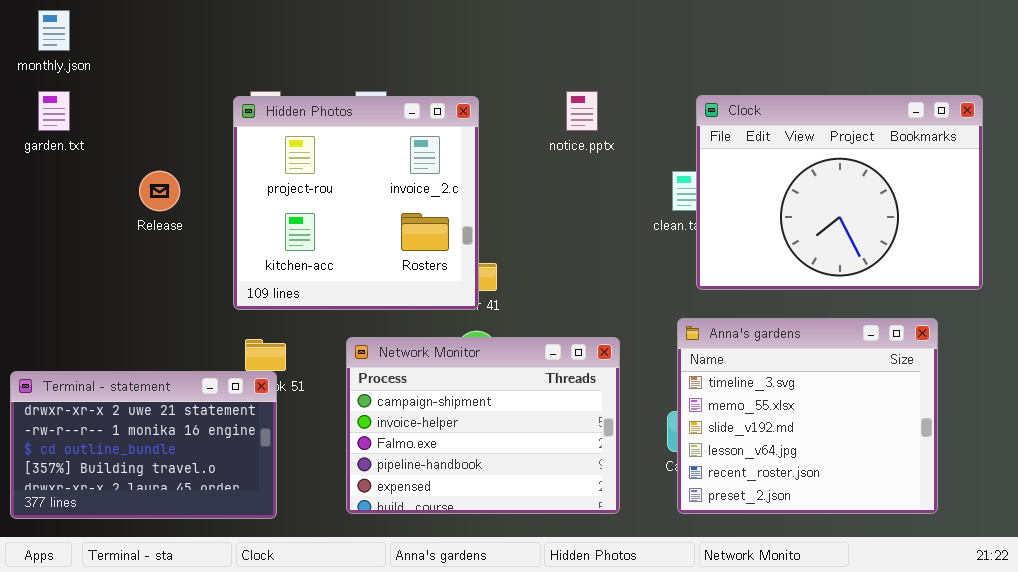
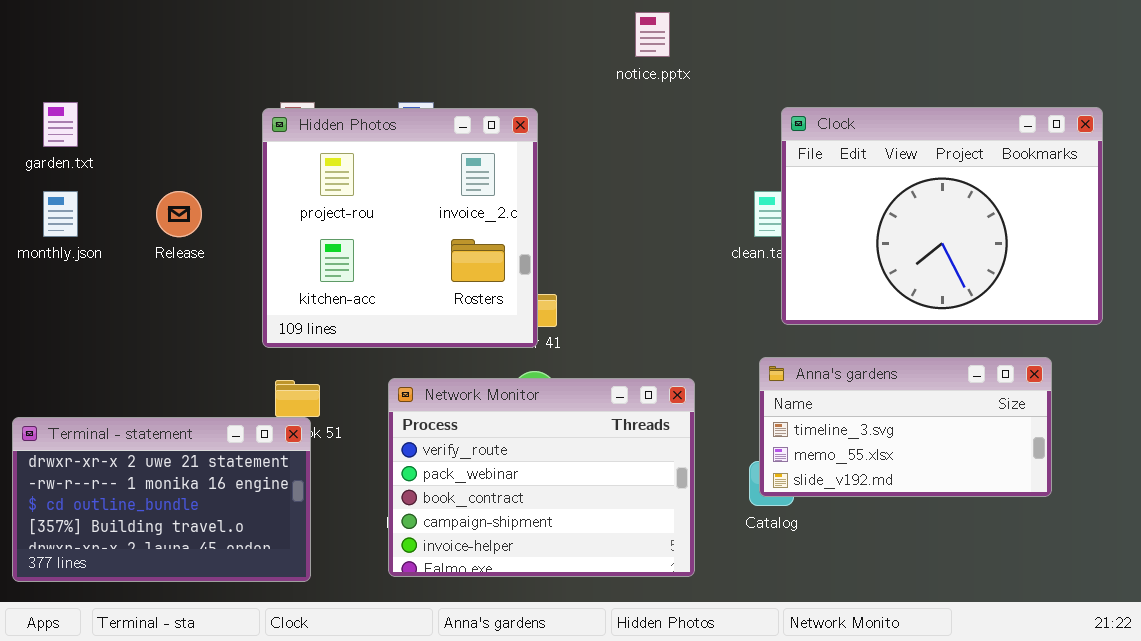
monthly.json: [38,10,70,51] -> [43,191,78,237], moved
notice.pptx: [566,91,598,131] -> [635,12,670,57], moved
Anna's gardens: [677,318,938,514] -> [759,357,1052,497], resized
Network Monitor: [346,337,620,514] -> [388,378,695,577], scrolled up 3 rows

